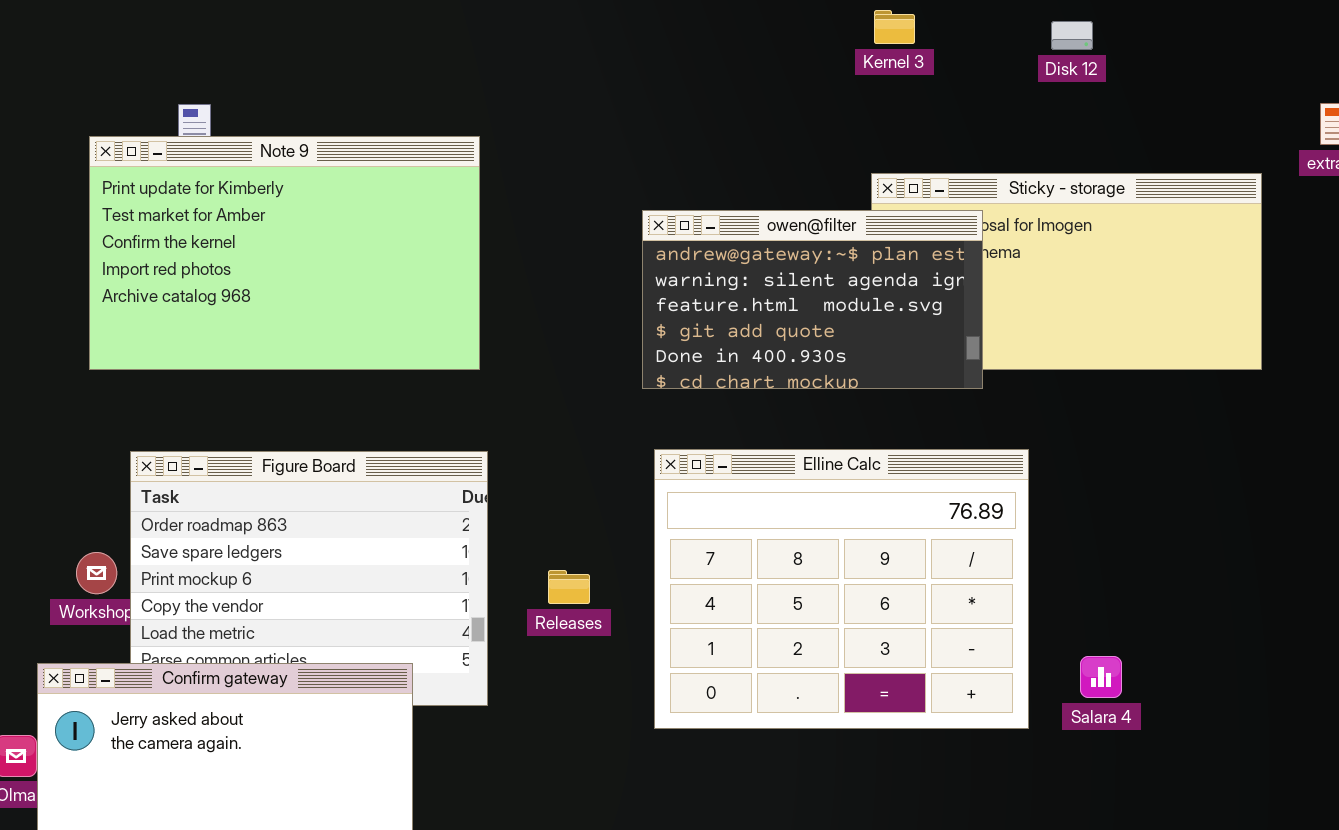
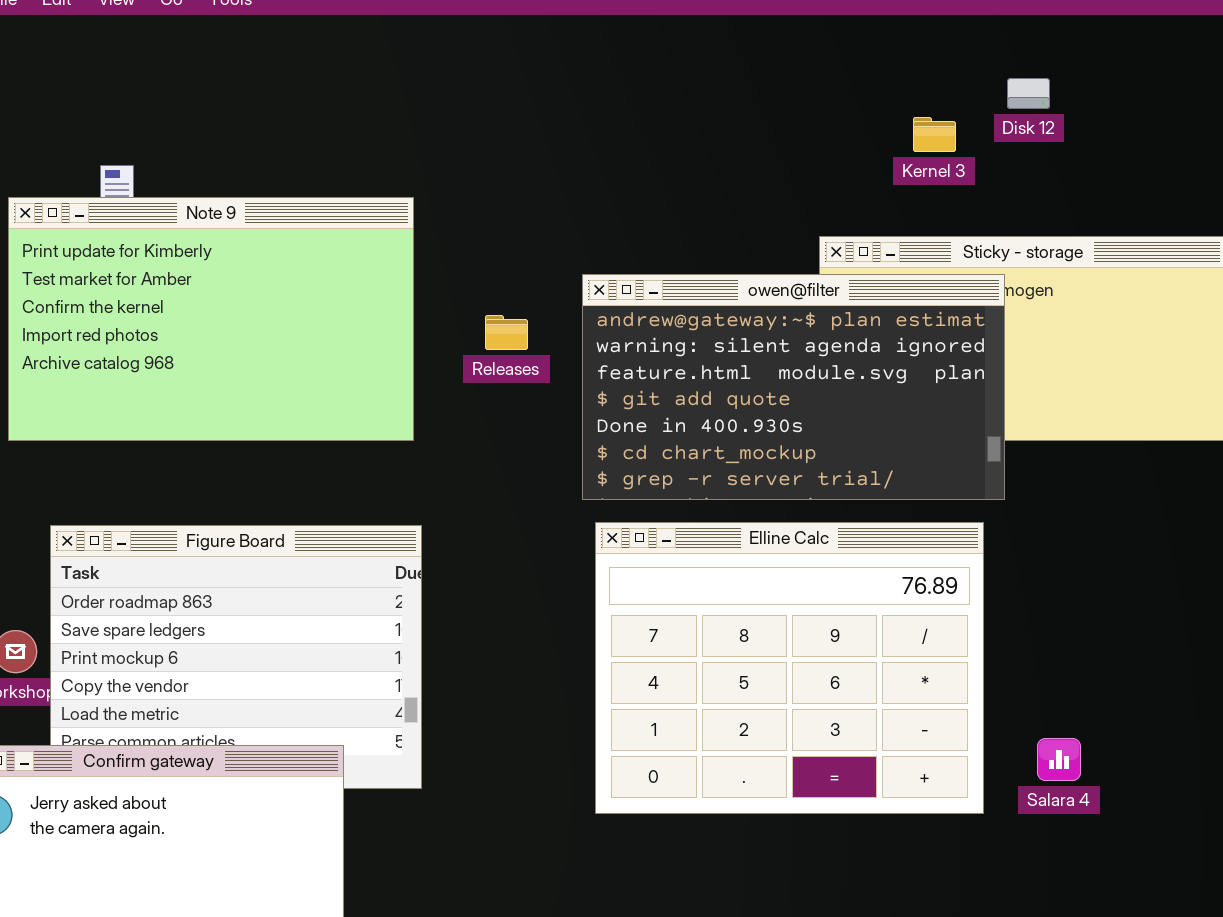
Kernel 3: [874,10,915,44] -> [913,117,956,152], moved
owen@filter: [642,210,983,389] -> [582,274,1005,500], resized
Releases: [548,570,590,604] -> [485,315,528,350], moved

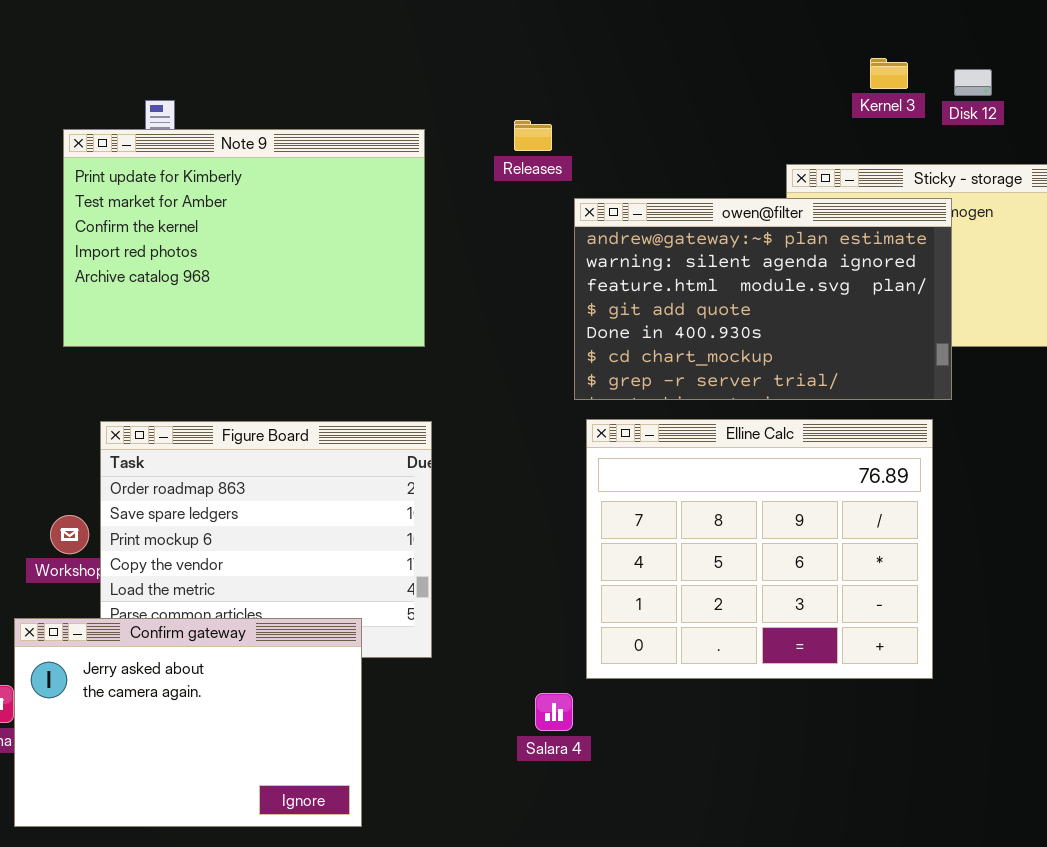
Disk 12: [1007,78,1050,109] -> [954,69,992,96], moved
Releases: [485,315,528,350] -> [514,120,552,151], moved
Salara 4: [1037,738,1081,781] -> [535,693,573,731], moved

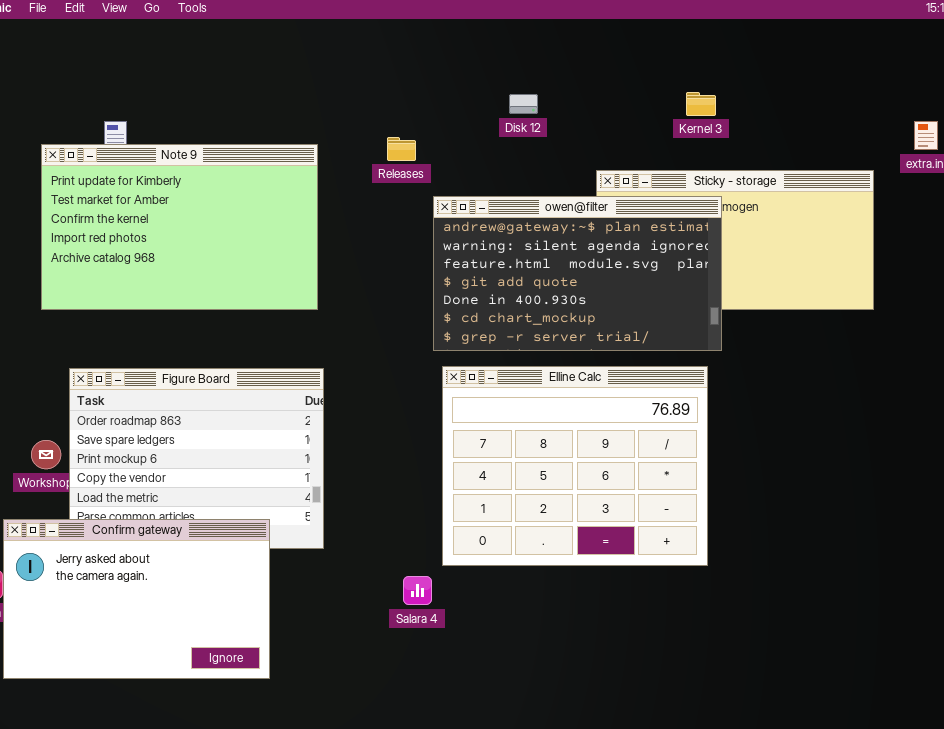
Kernel 3: [870,58,908,89] -> [686,92,716,116], moved
Disk 12: [954,69,992,96] -> [509,94,538,114], moved

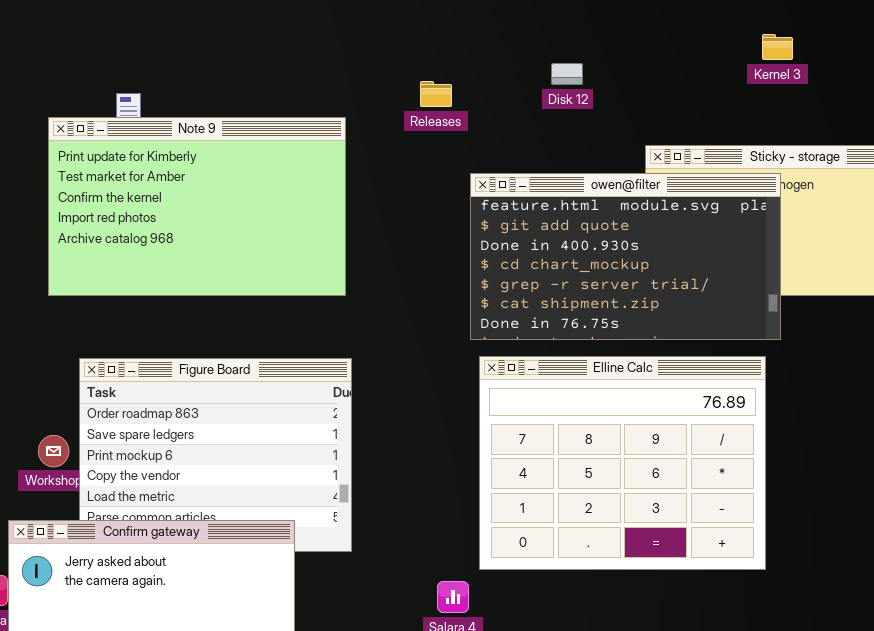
Kernel 3: [686,92,716,116] -> [762,34,793,60], moved
Releases: [387,137,416,161] -> [420,81,452,107], moved
owen@filter: [433,196,722,351] -> [470,173,781,340], scrolled down 2 rows

